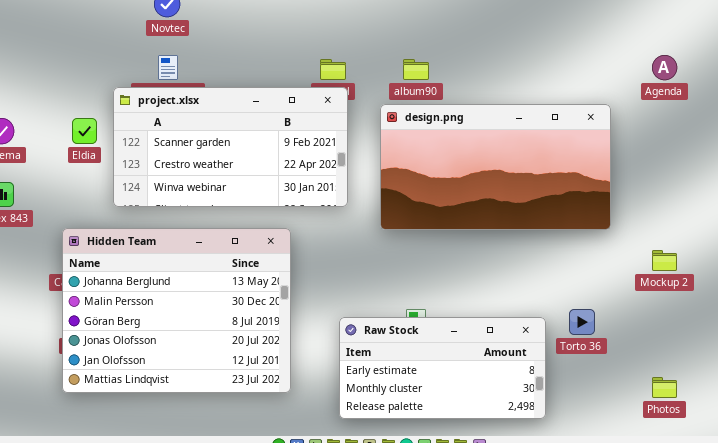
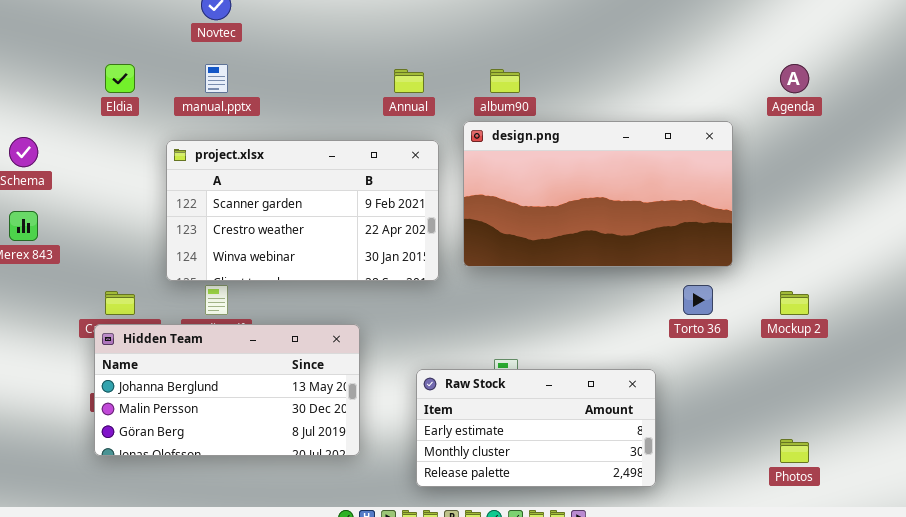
project.xlsx: [113,87,348,207] -> [166,140,439,281], moved
Eldia: [72,118,97,144] -> [105,64,135,93], moved
Hidden Team: [62,228,291,393] -> [94,324,360,456], resized
Torto 36: [569,309,595,335] -> [683,285,713,315], moved

